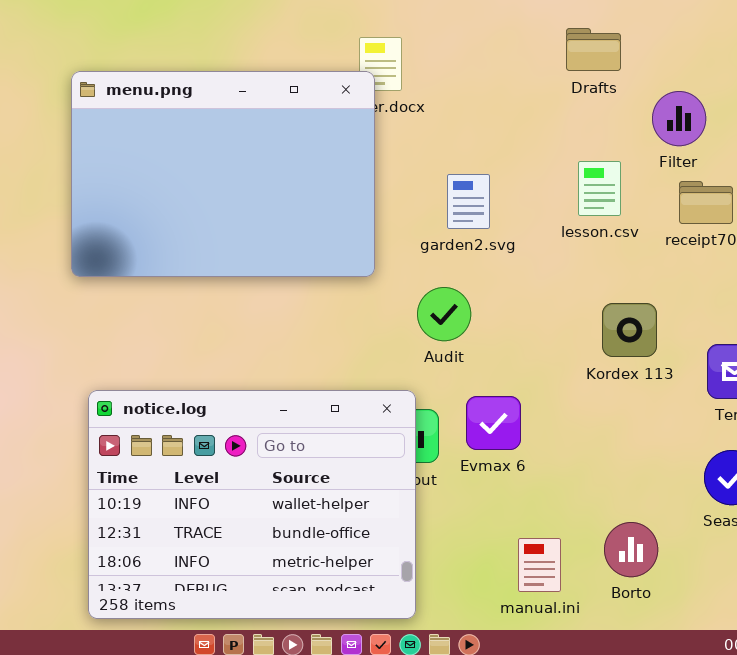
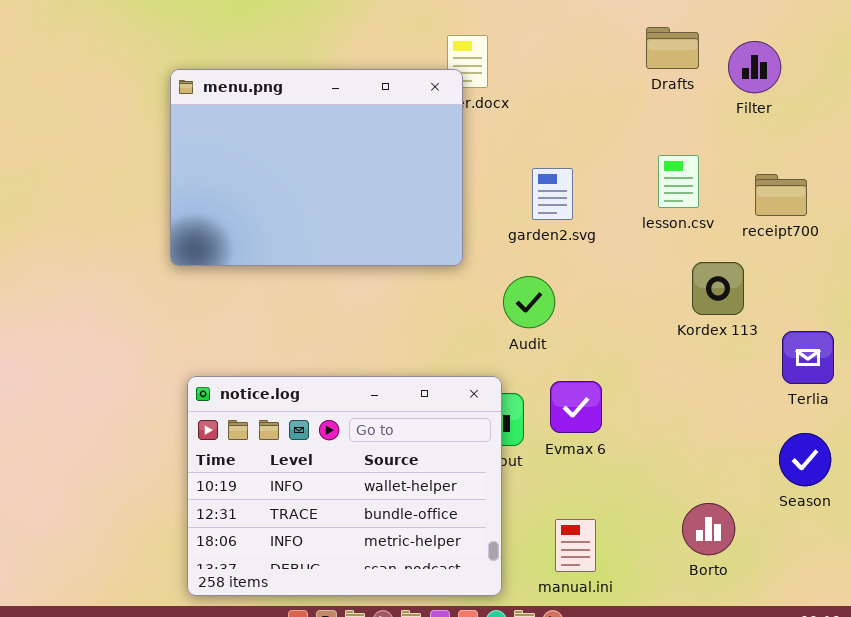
Filter: [652,91,706,146] -> [728,41,781,93], moved
Kordex 113: [602,303,657,357] -> [692,262,744,315], moved
manual.ini: [518,538,561,592] -> [555,519,596,572], moved

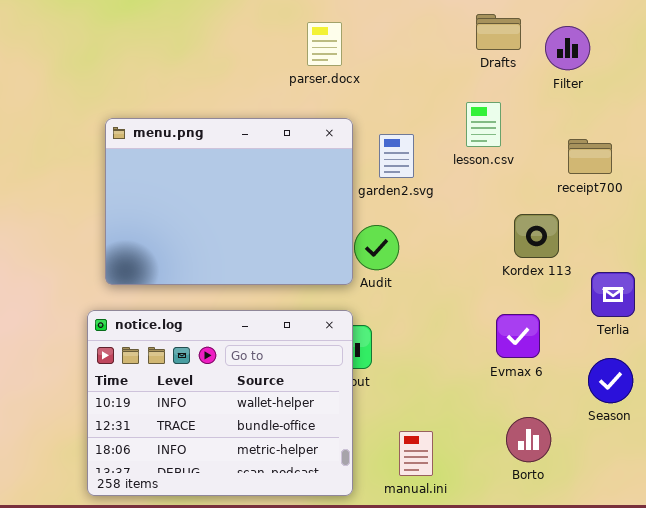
menu.png: [170,69,463,266] -> [105,118,353,285], moved
lesson.csv: [658,155,699,208] -> [466,102,501,147], moved
Evmax 6: [550,381,602,433] -> [496,314,540,358], moved

